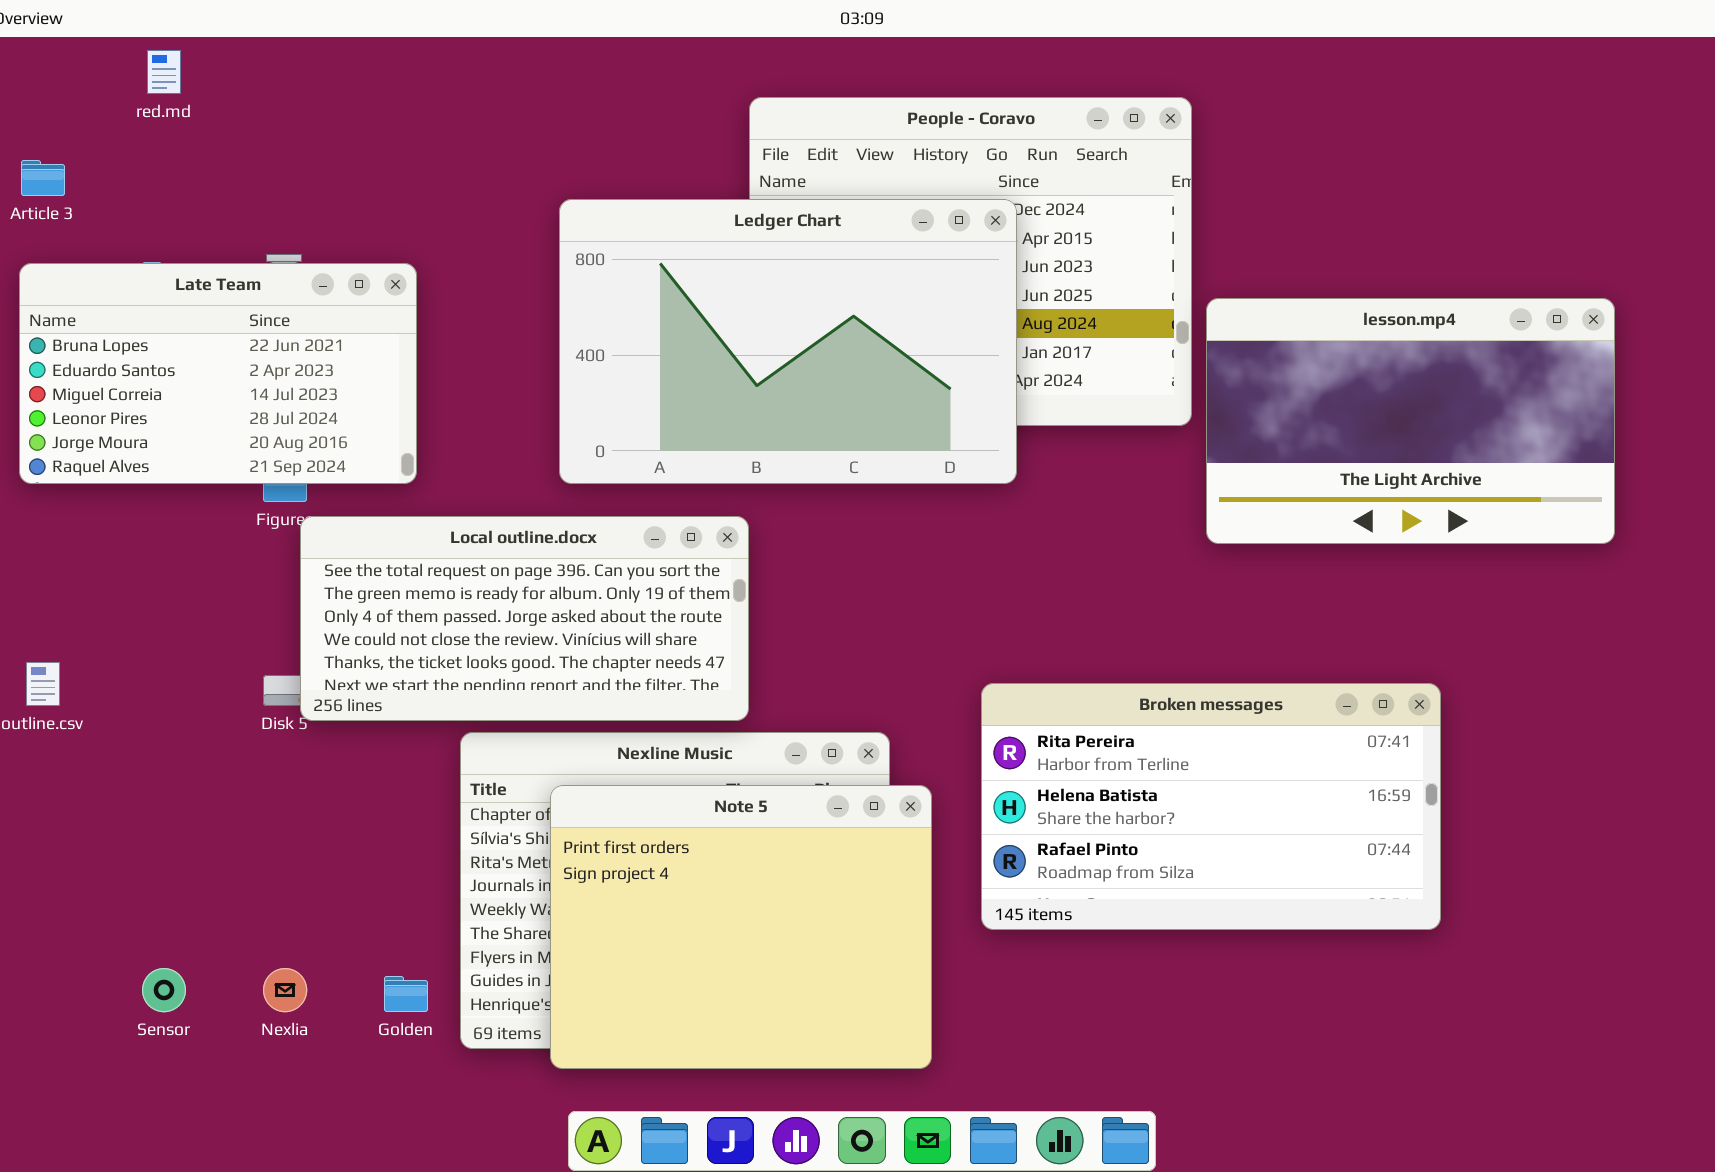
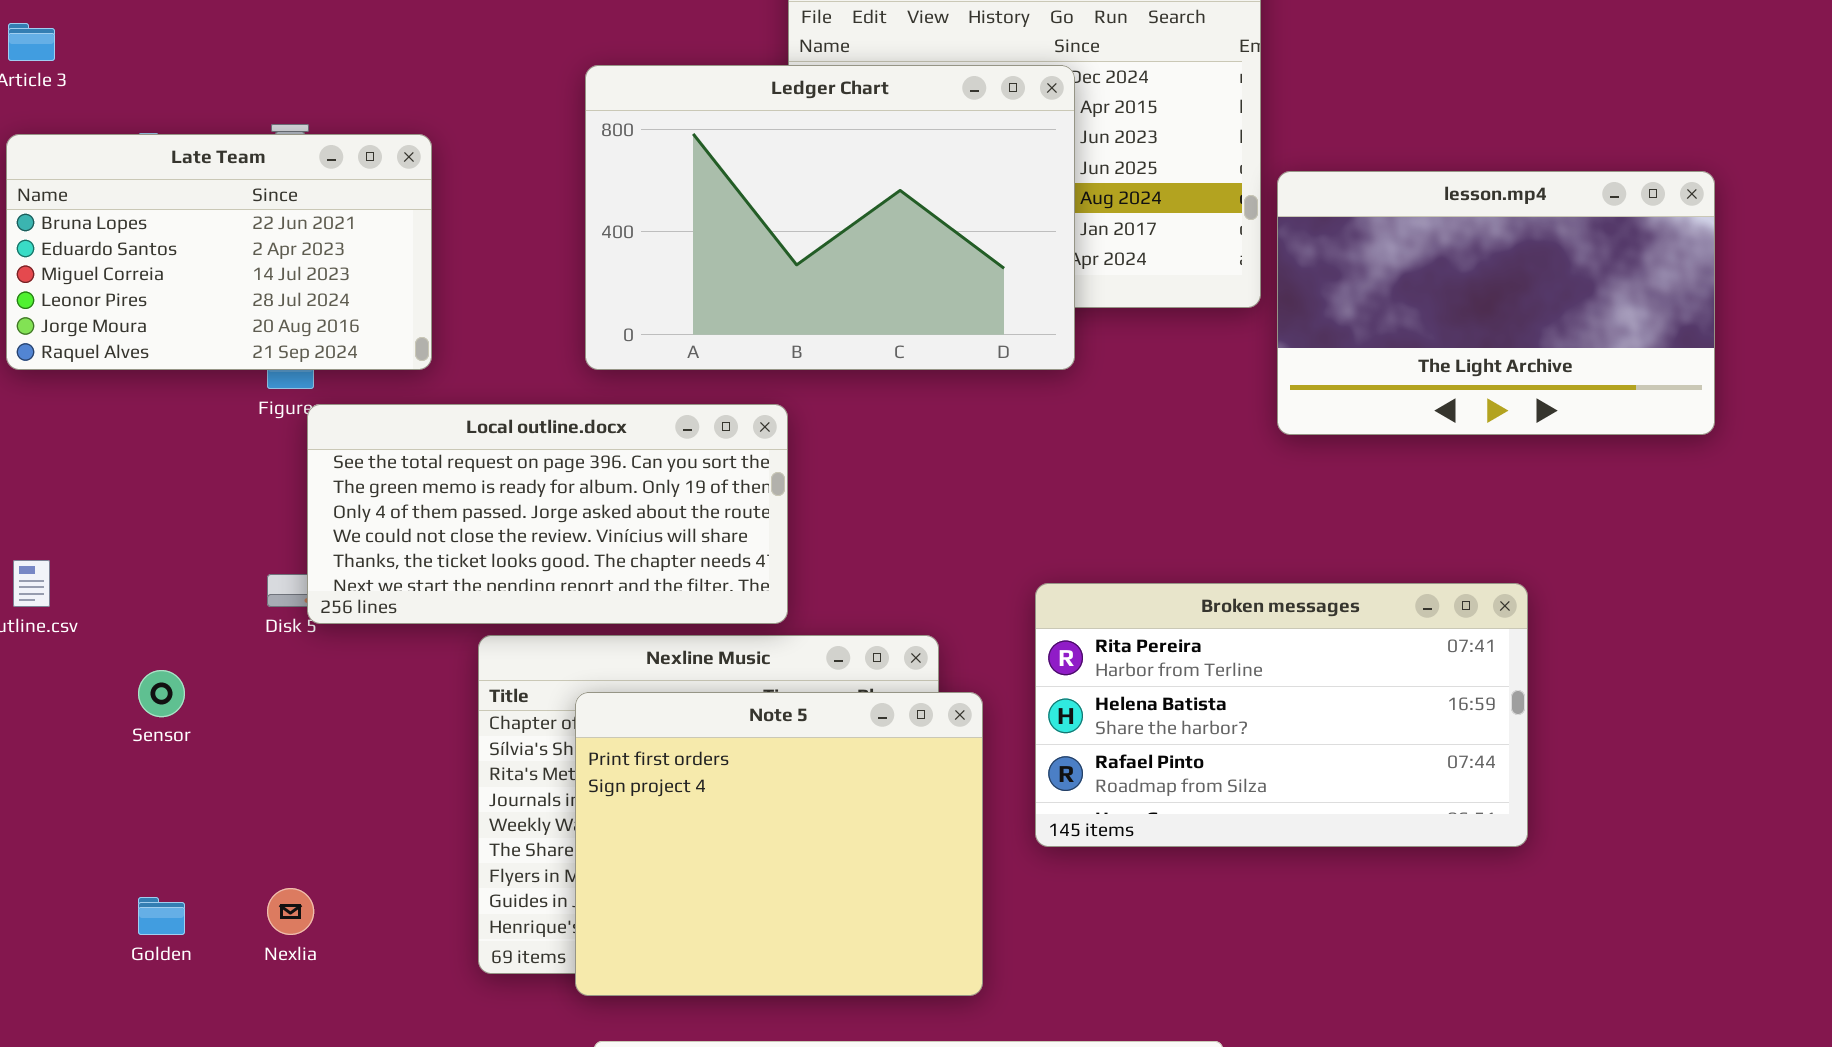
Sensor: [142,968,186,1012] -> [138,670,185,717], moved
Golden: [384,976,428,1012] -> [138,897,185,935], moved

